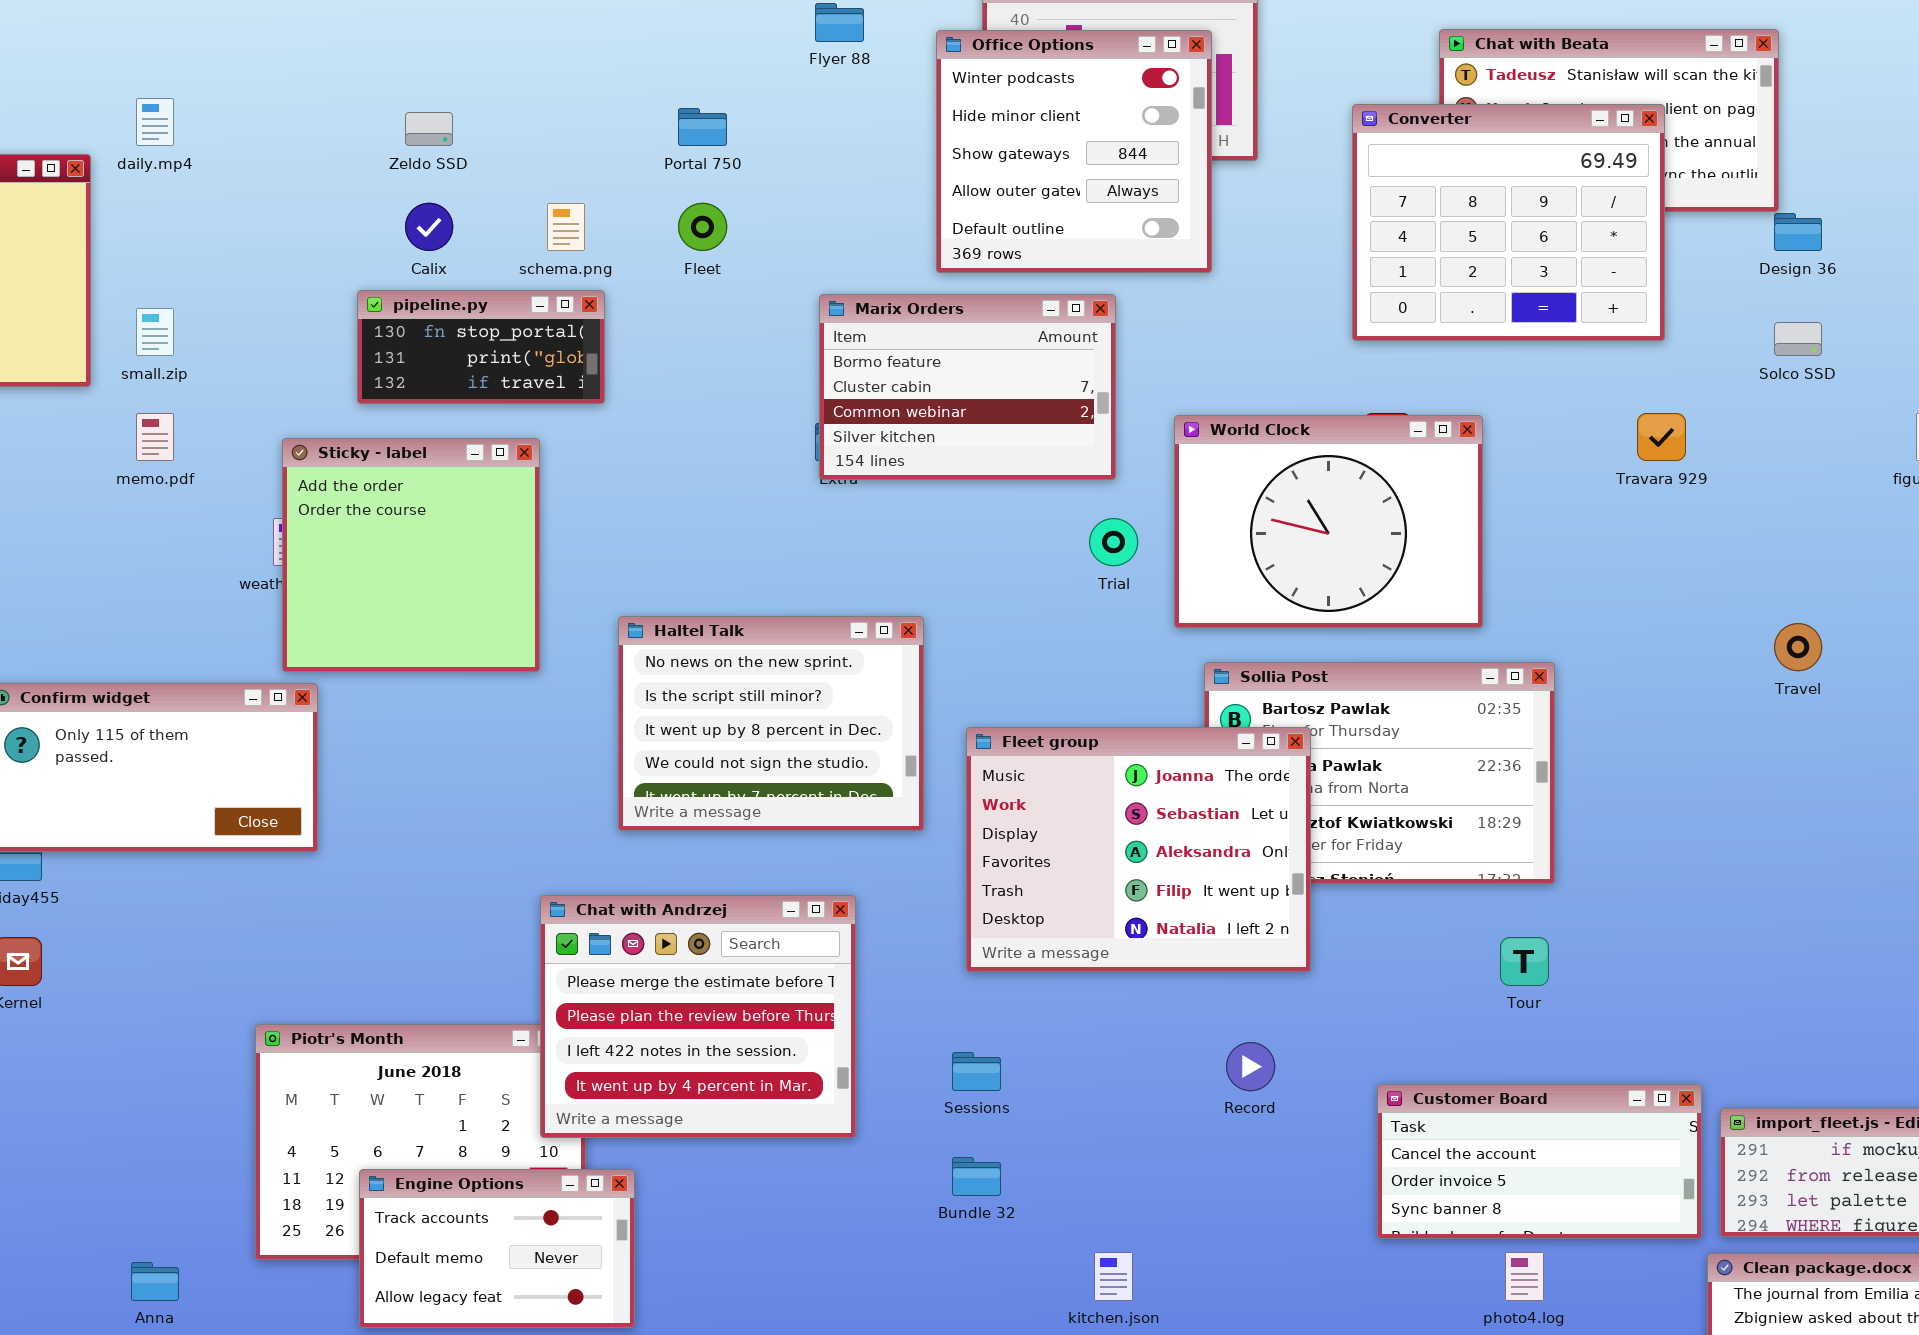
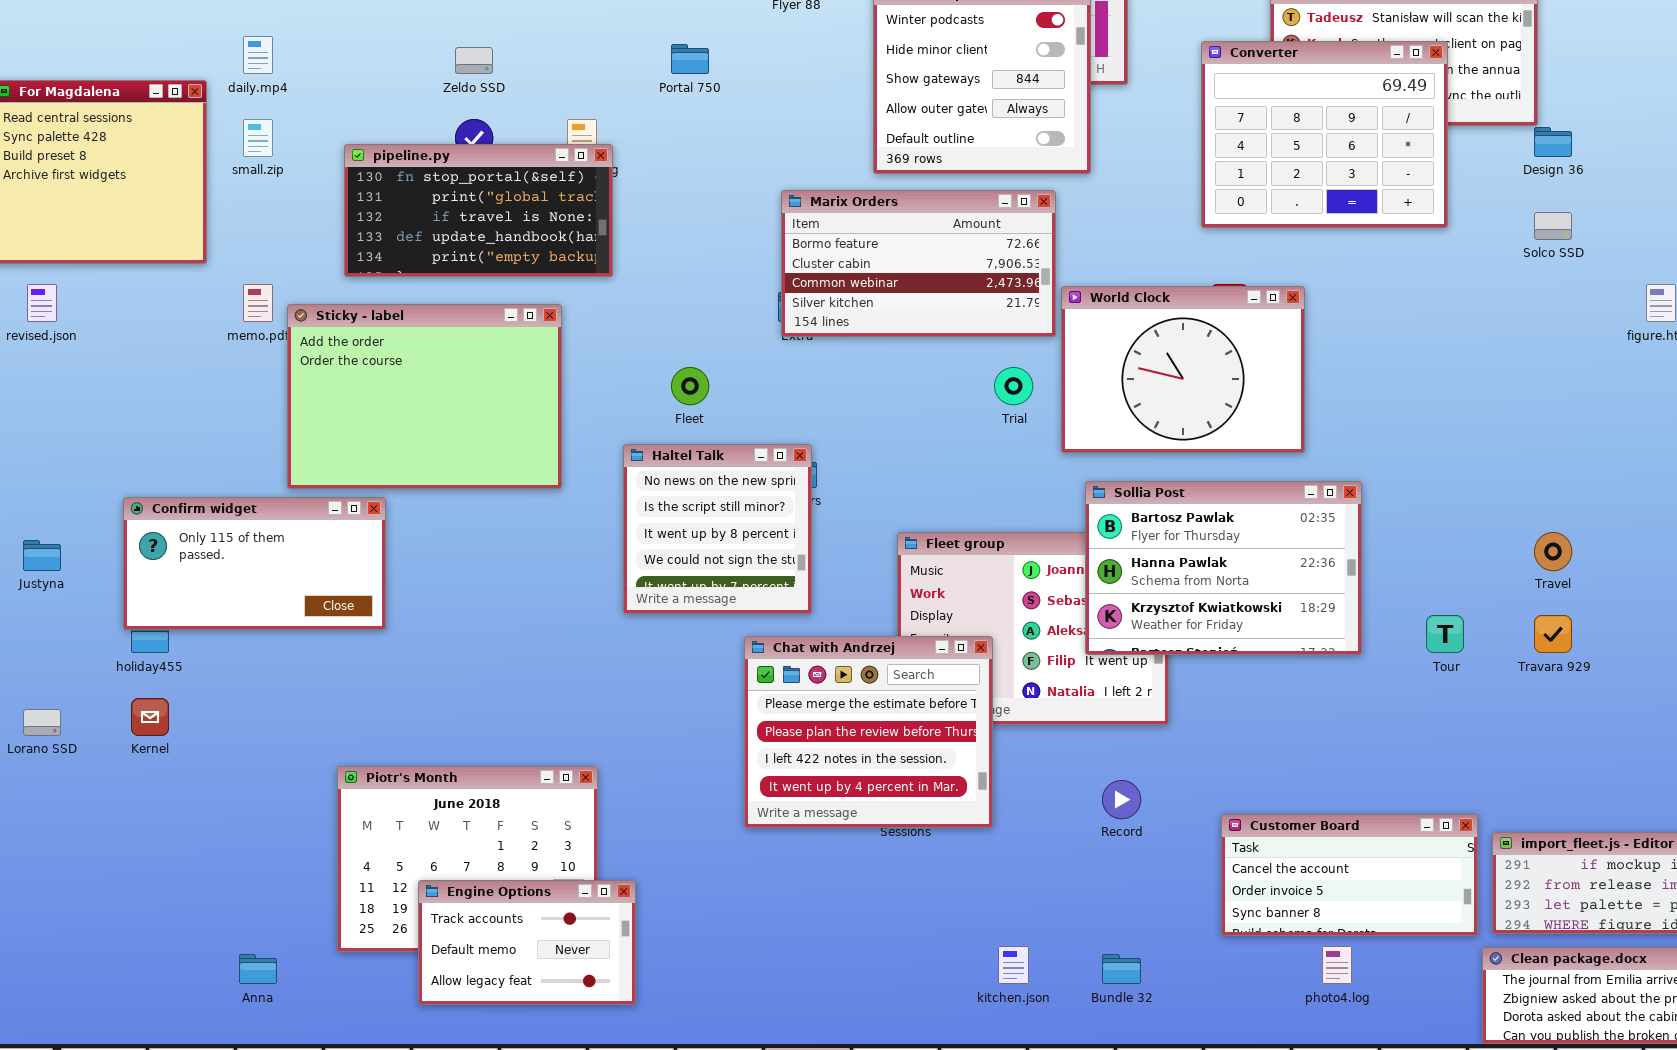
Fleet: [678,203,727,251] -> [671,367,709,405], moved
pipeline.py: [357,290,605,404] -> [344,144,613,277], resized
Marix Orders: [819,294,1116,480] -> [781,190,1056,337], resized
small.zip: [136,308,174,356] -> [243,119,273,157], moved
Travara 929: [1637,413,1686,461] -> [1534,615,1572,653], moved
Sticky - label: [282,438,540,672] -> [287,304,562,489], resized
Haltel Talk: [618,616,924,831] -> [623,444,812,614], resized
Travel: [1774,623,1822,671] -> [1534,532,1572,571], moved
Sollia Post: [1204,662,1555,884] -> [1085,481,1362,655], raised
Chat with Andrzej: [540,895,856,1138] -> [744,636,993,828], moved
Tour: [1500,937,1549,986] -> [1426,615,1464,653], moved
Bundle 32: [952,1157,1001,1196] -> [1102,954,1141,984], moved

